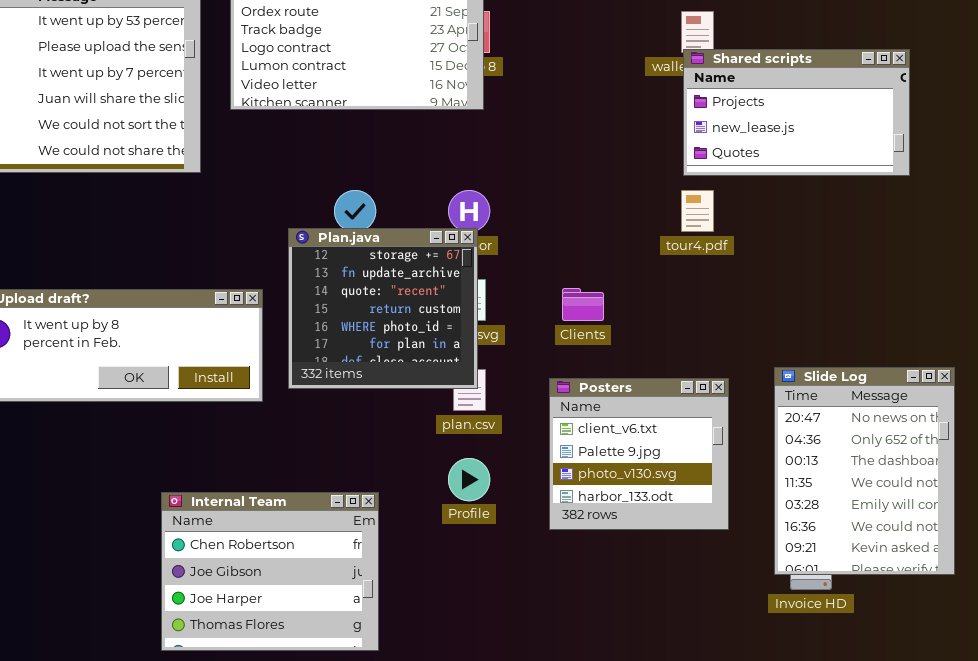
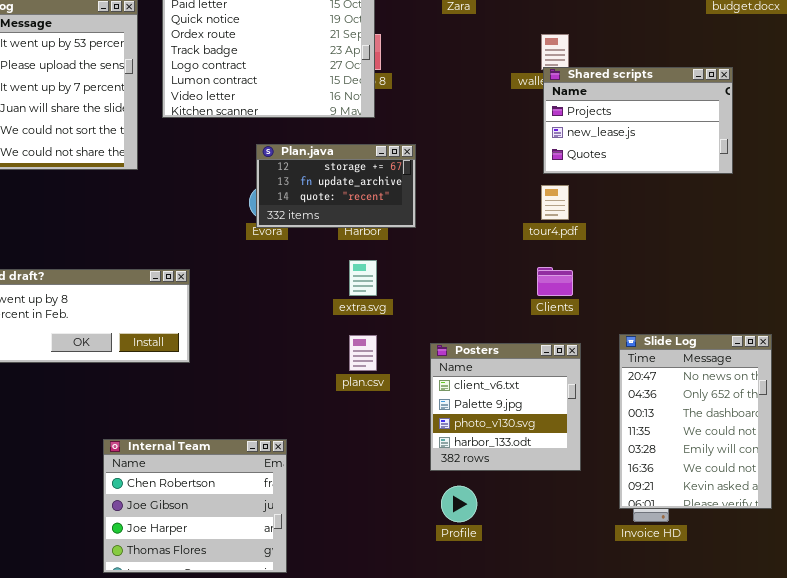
Plan.java: [288,228,478,389] -> [256,144,416,228], moved, resized
Clients: [562,288,604,321] -> [537,267,573,296], moved
Profile: [448,458,490,501] -> [441,486,477,522], moved

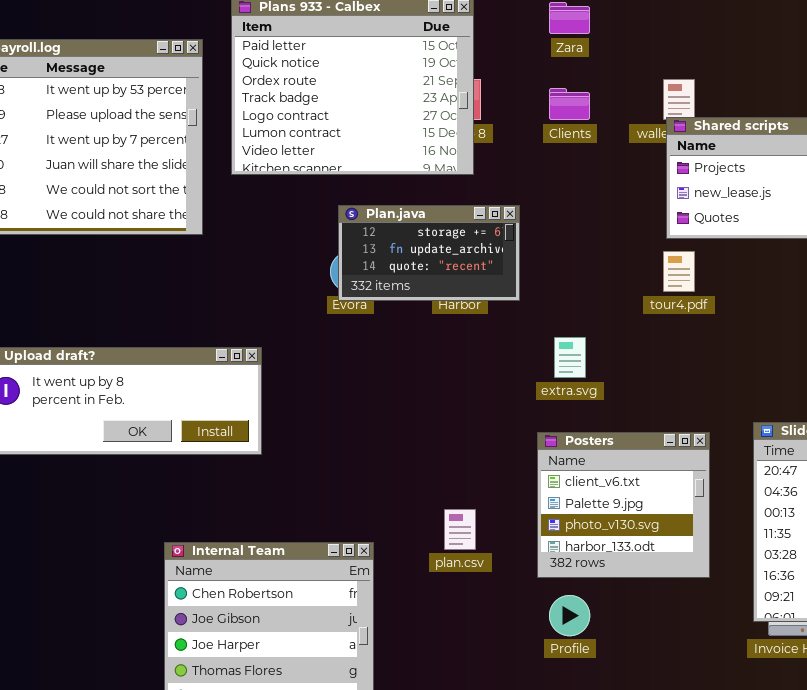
extra.svg: [349,260,377,296] -> [554,337,586,378], moved
Clients: [537,267,573,296] -> [549,88,590,120], moved
plan.csv: [349,335,377,371] -> [444,509,476,550], moved

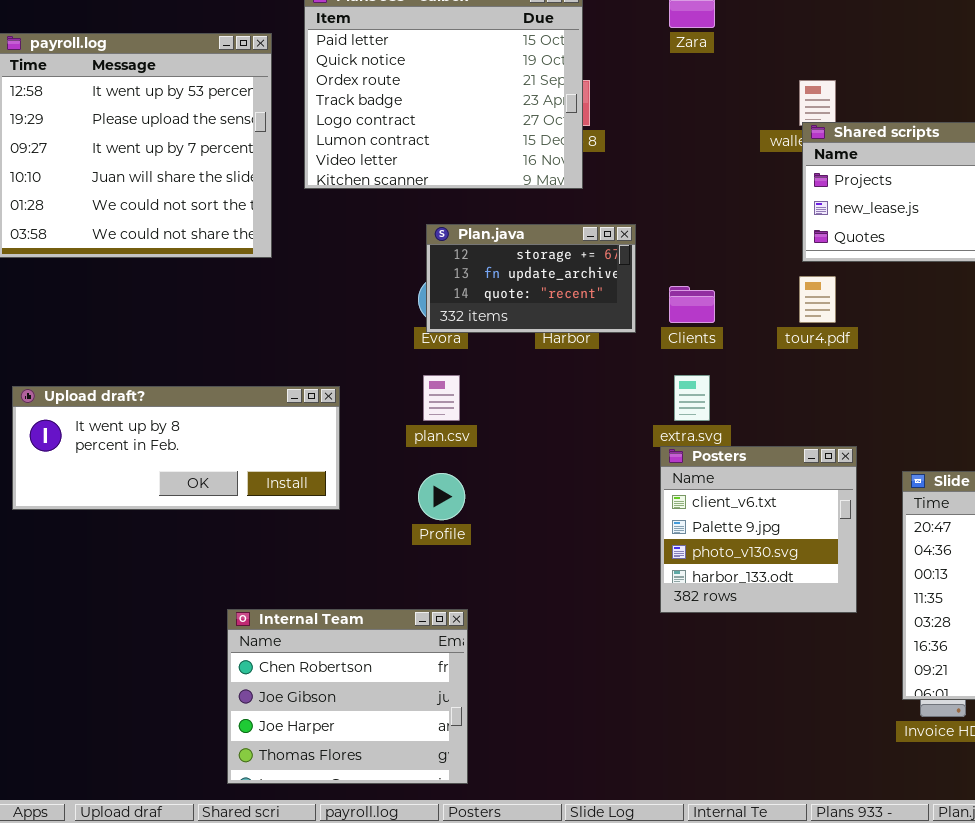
Clients: [549,88,590,120] -> [669,286,715,323], moved
Posters: [537,432,710,578] -> [660,446,857,613], moved
plan.csv: [444,509,476,550] -> [423,375,460,421], moved
Profile: [549,595,590,636] -> [418,473,465,520], moved

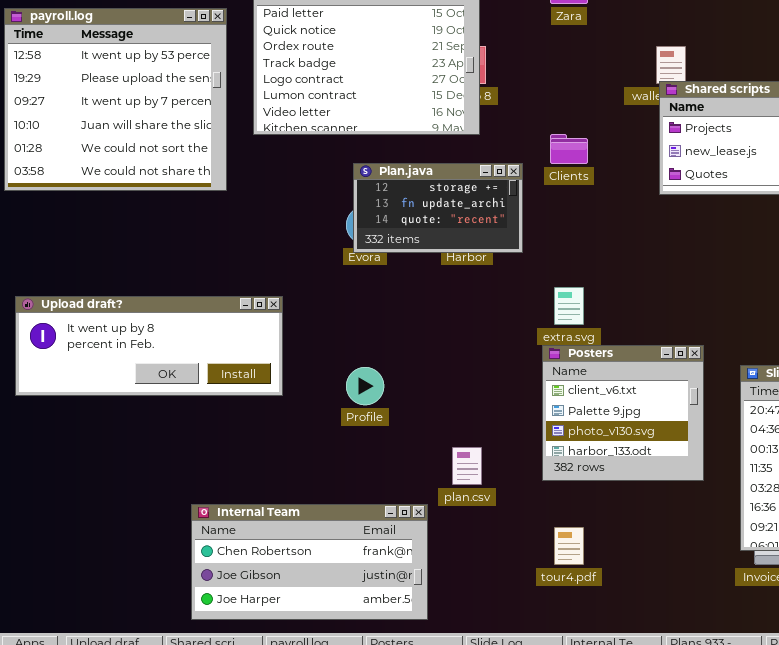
tour4.pdf: [799,276,836,323] -> [554,527,584,565], moved
Clients: [669,286,715,323] -> [550,134,588,164], moved
plan.csv: [423,375,460,421] -> [452,447,482,485], moved
Internal Team: [227,609,468,784] -> [191,504,428,620], resized

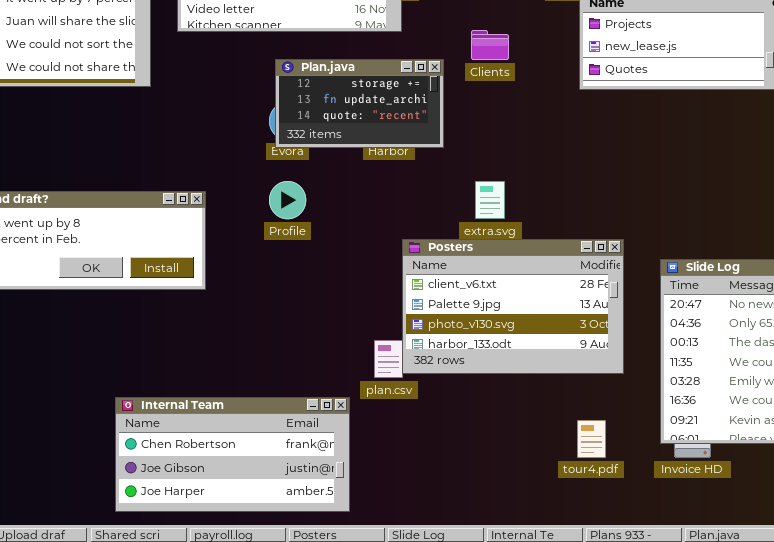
Posters: [542,345,704,481] -> [402,239,624,374], resized
Profile: [346,367,384,405] -> [269,181,306,219], moved
tour4.pdf: [554,527,584,565] -> [577,420,606,458], moved

